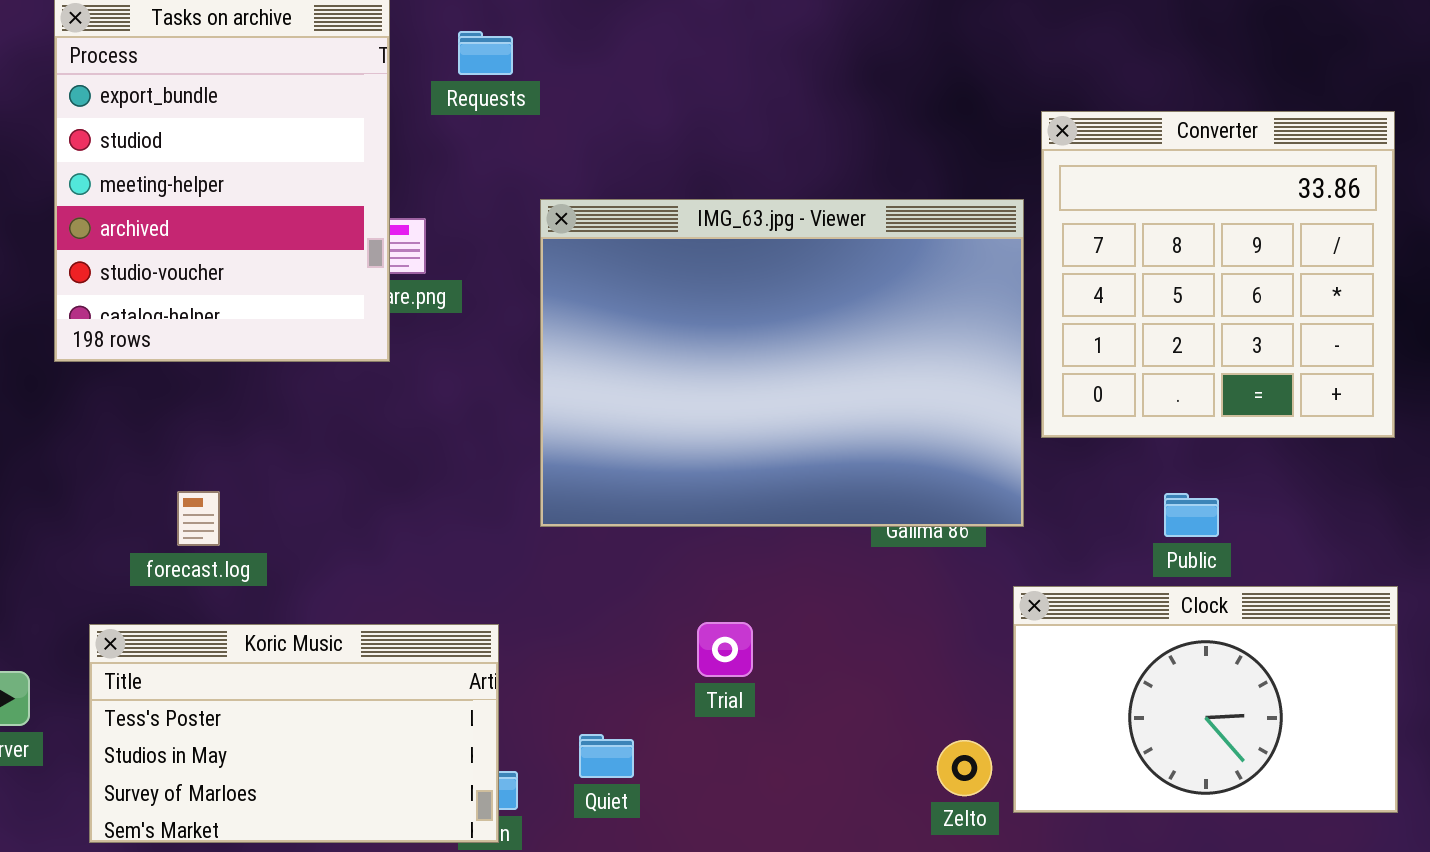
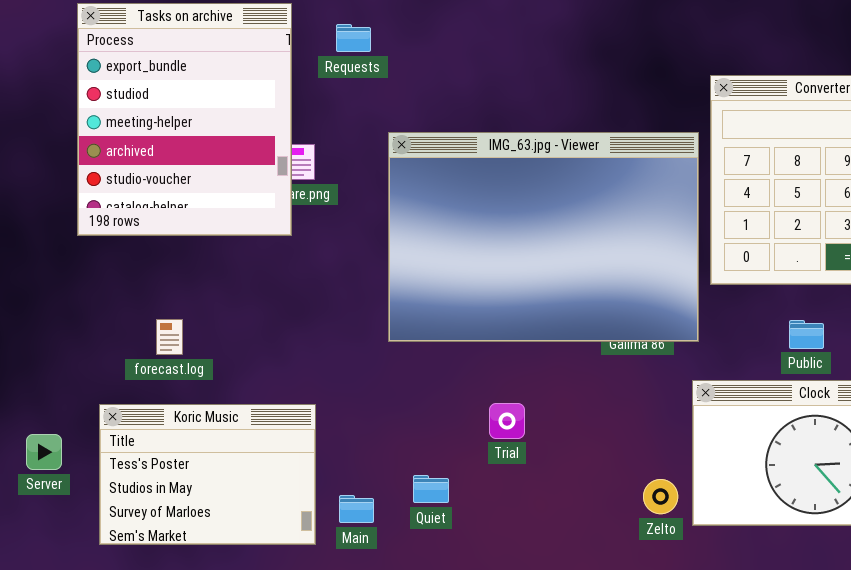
Koric Music: [89,624,499,843] -> [99,404,316,545], resized

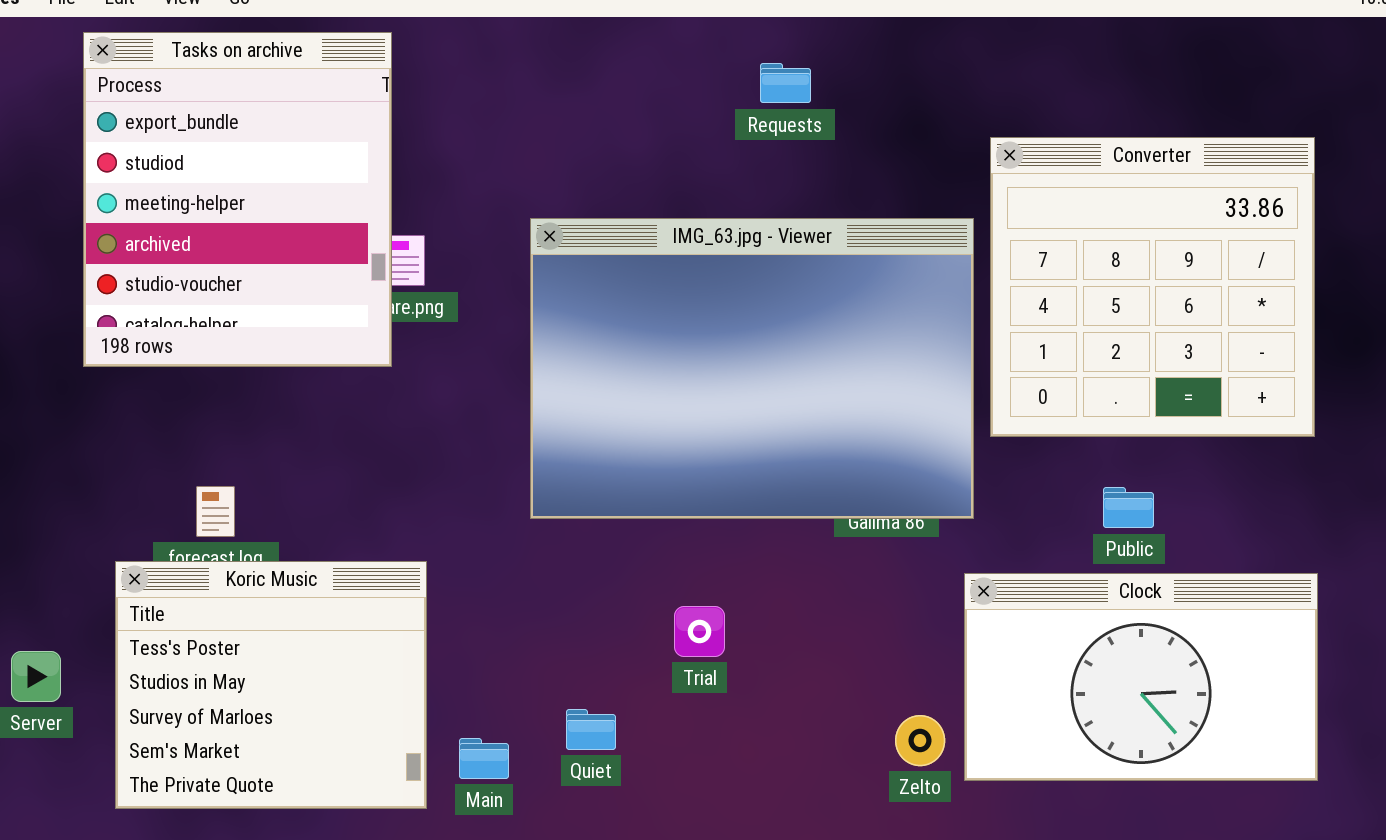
Requests: [336,24,371,52] -> [760,63,811,103], moved
Koric Music: [99,404,316,545] -> [115,561,427,809], resized

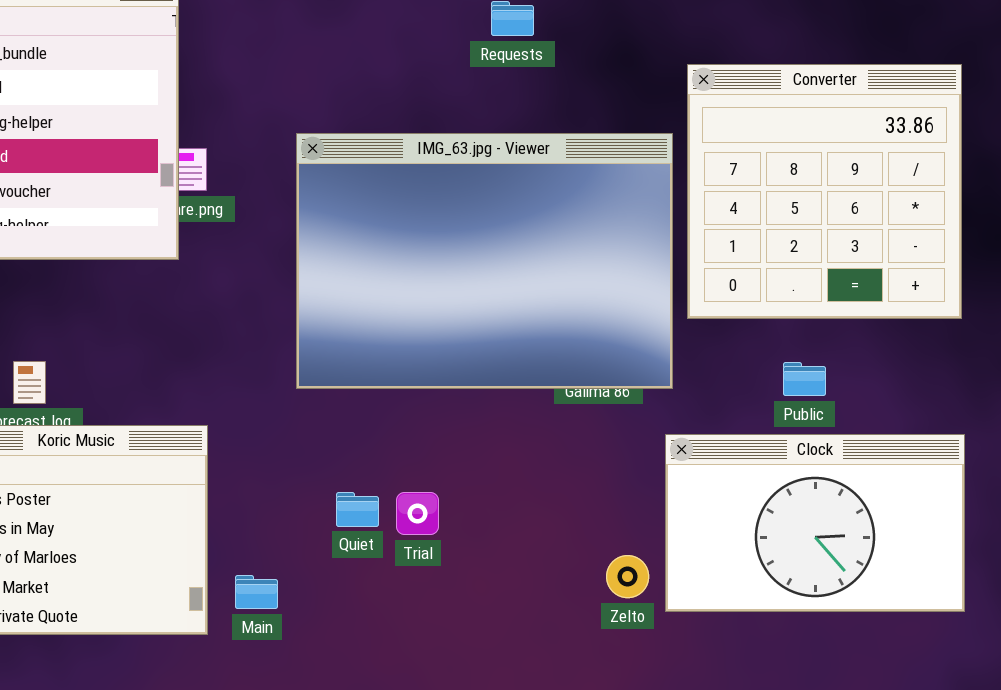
Trial: [674,606,725,657] -> [396,492,439,535], moved
Quiet: [566,709,616,750] -> [336,492,379,527], moved

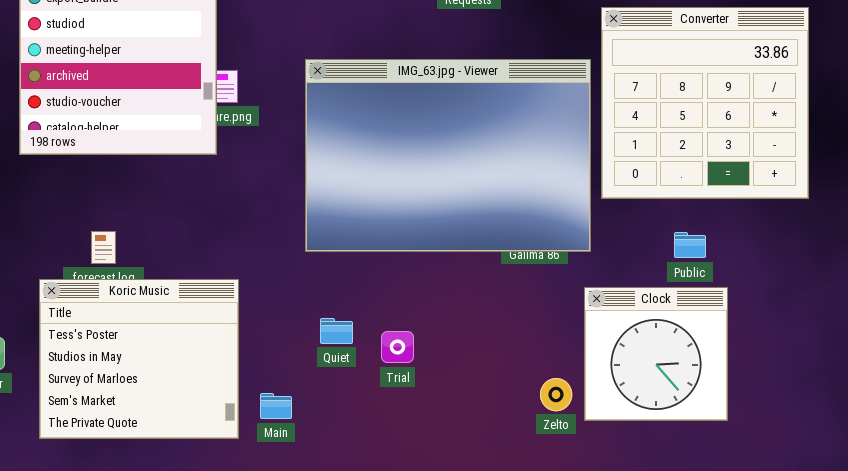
Clock: [665,434,965,612] -> [584,287,728,421], resized
Quiet: [336,492,379,527] -> [320,318,353,344], moved

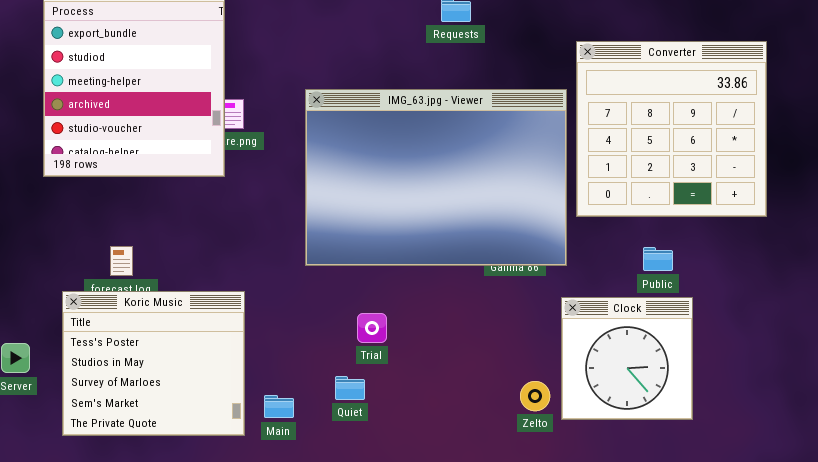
Quiet: [320,318,353,344] -> [335,376,365,400], moved
Trial: [381,331,414,363] -> [357,313,387,343], moved

